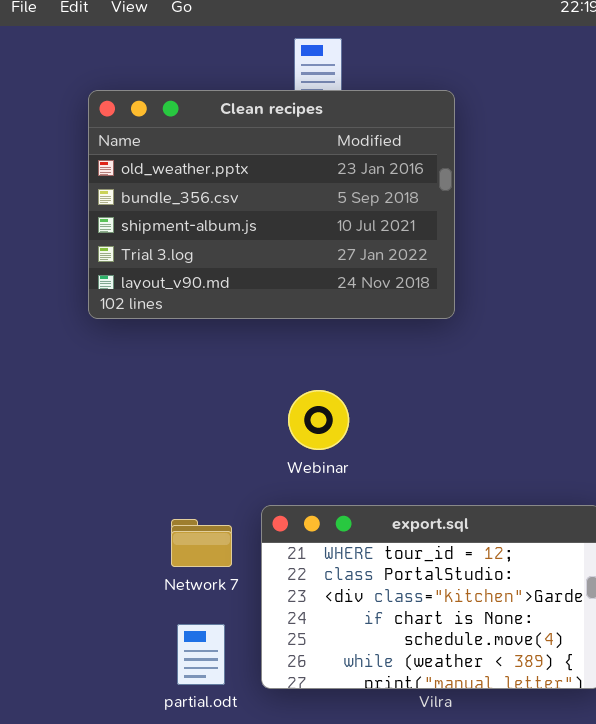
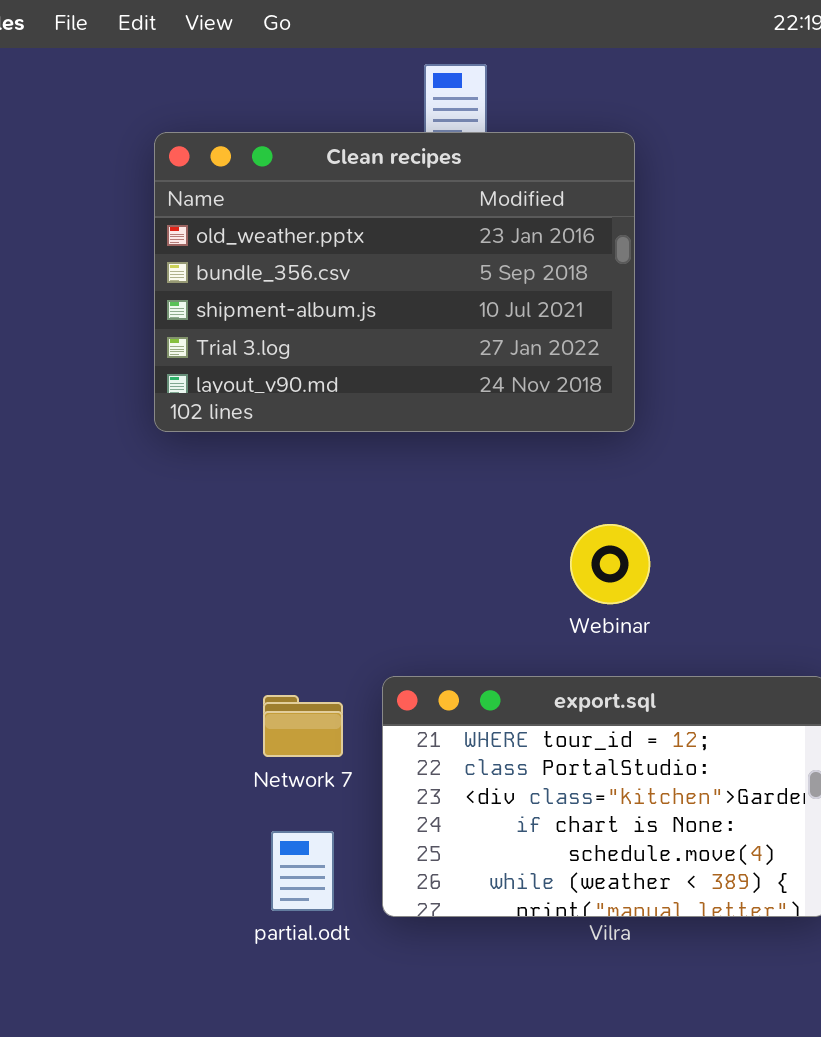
Webinar: [288,390,349,450] -> [570,524,650,604], moved

